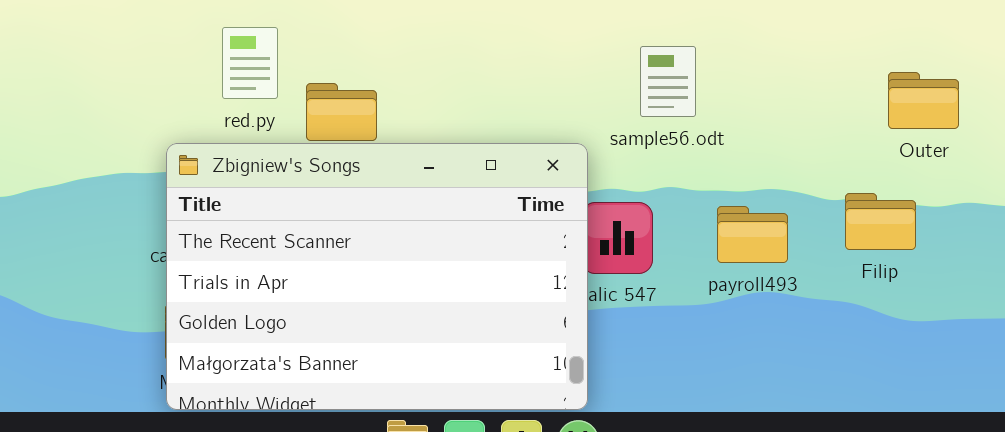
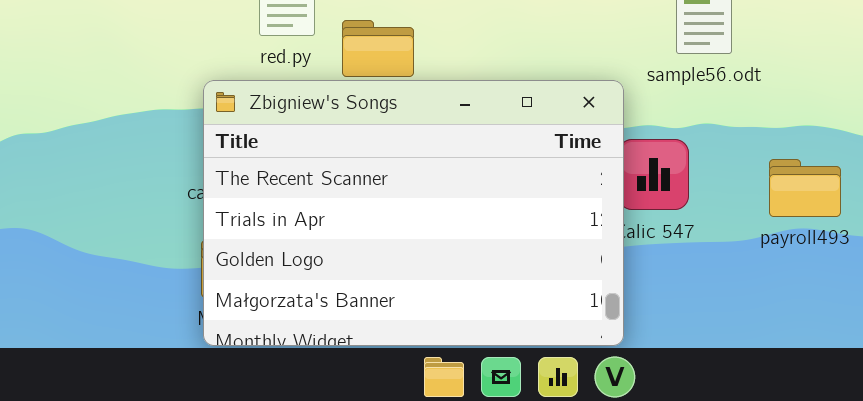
payroll493: [717,206,788,263] -> [769,159,841,217], moved

